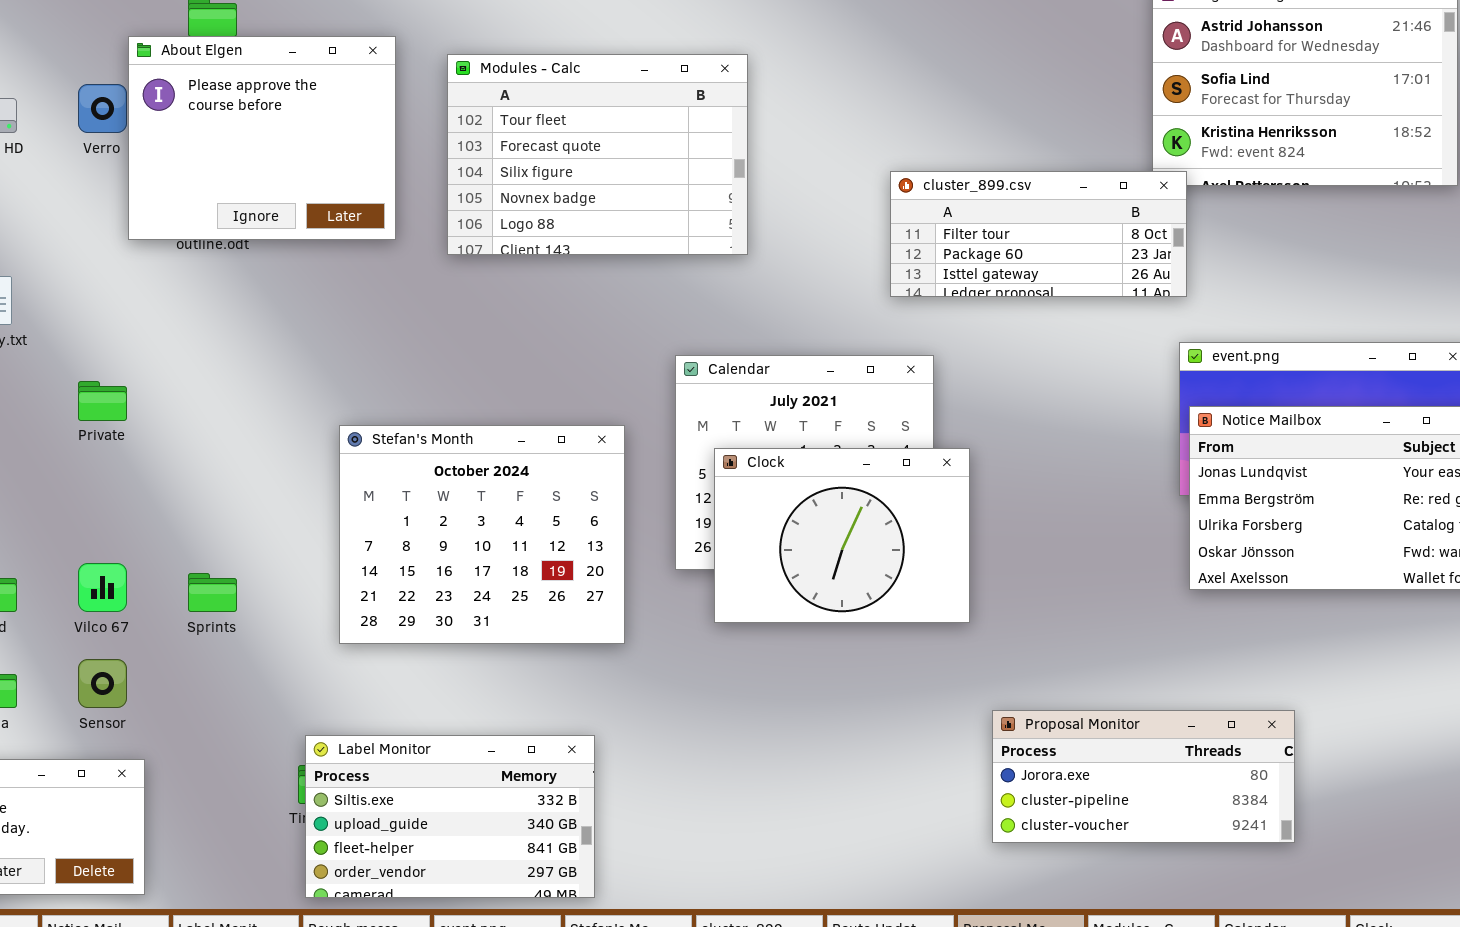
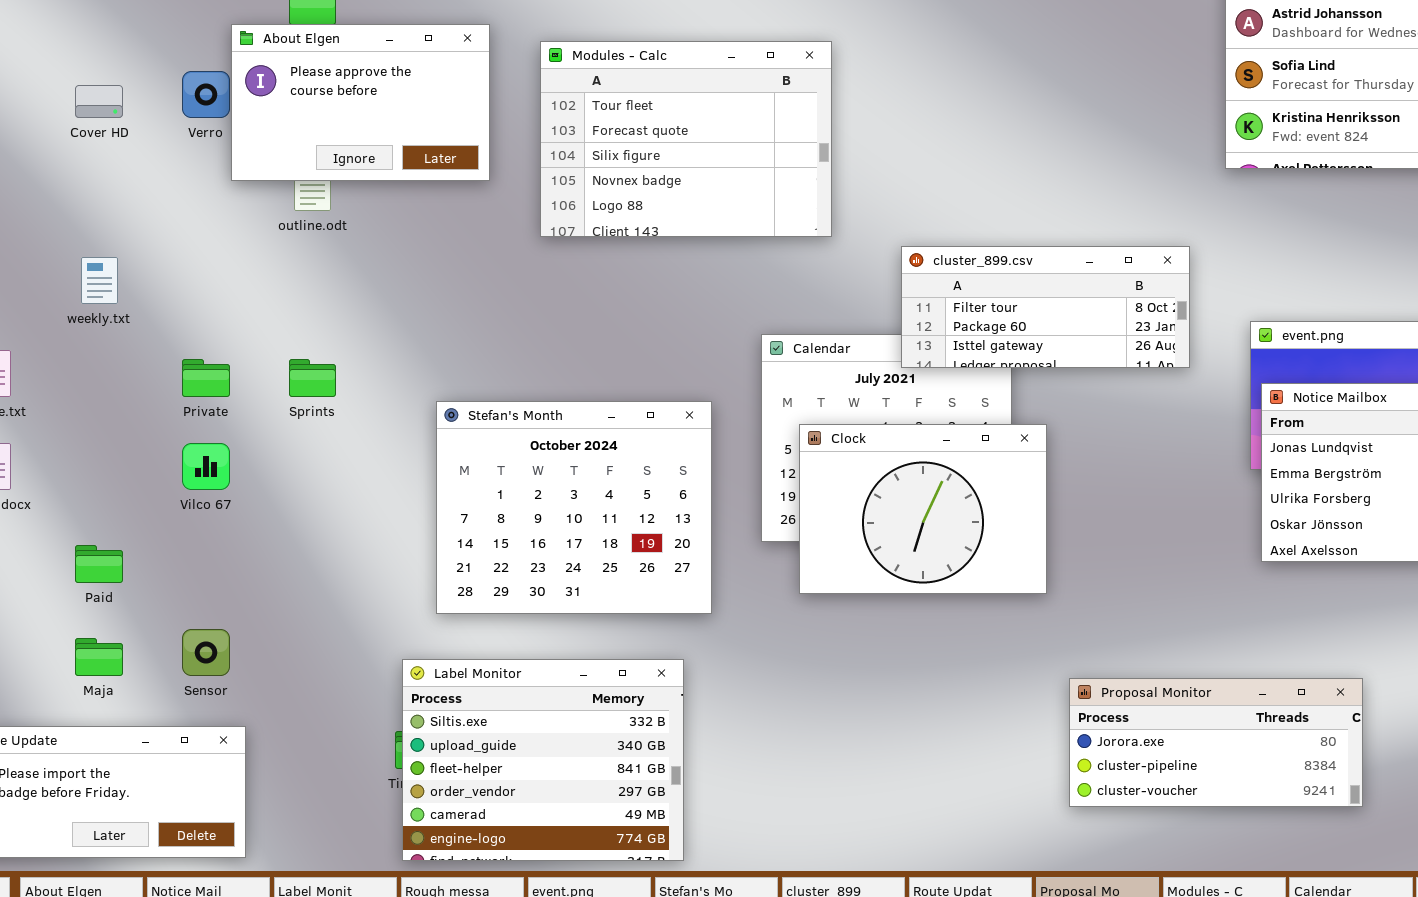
About Elgen: [128,36,396,240] -> [231,24,490,181], resized
cluster_899.csv: [890,171,1187,297] -> [901,246,1190,368], moved
Vilco 67: [78,563,127,612] -> [182,443,230,490], moved
Sprints: [188,573,237,612] -> [289,359,336,397], moved
Label Monitor: [305,735,595,898] -> [402,659,684,861], resized

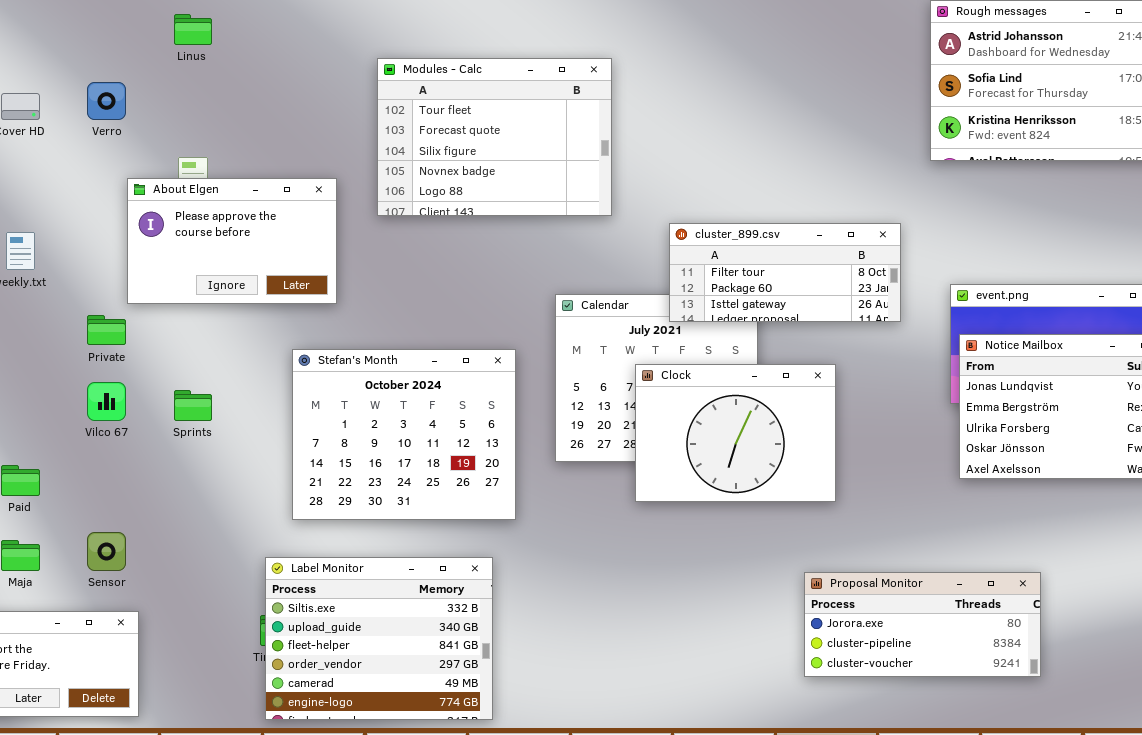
About Elgen: [231,24,490,181] -> [127,178,337,304], moved
Sprints: [289,359,336,397] -> [174,390,212,421], moved
Clock: [799,424,1047,594] -> [635,364,836,502], moved

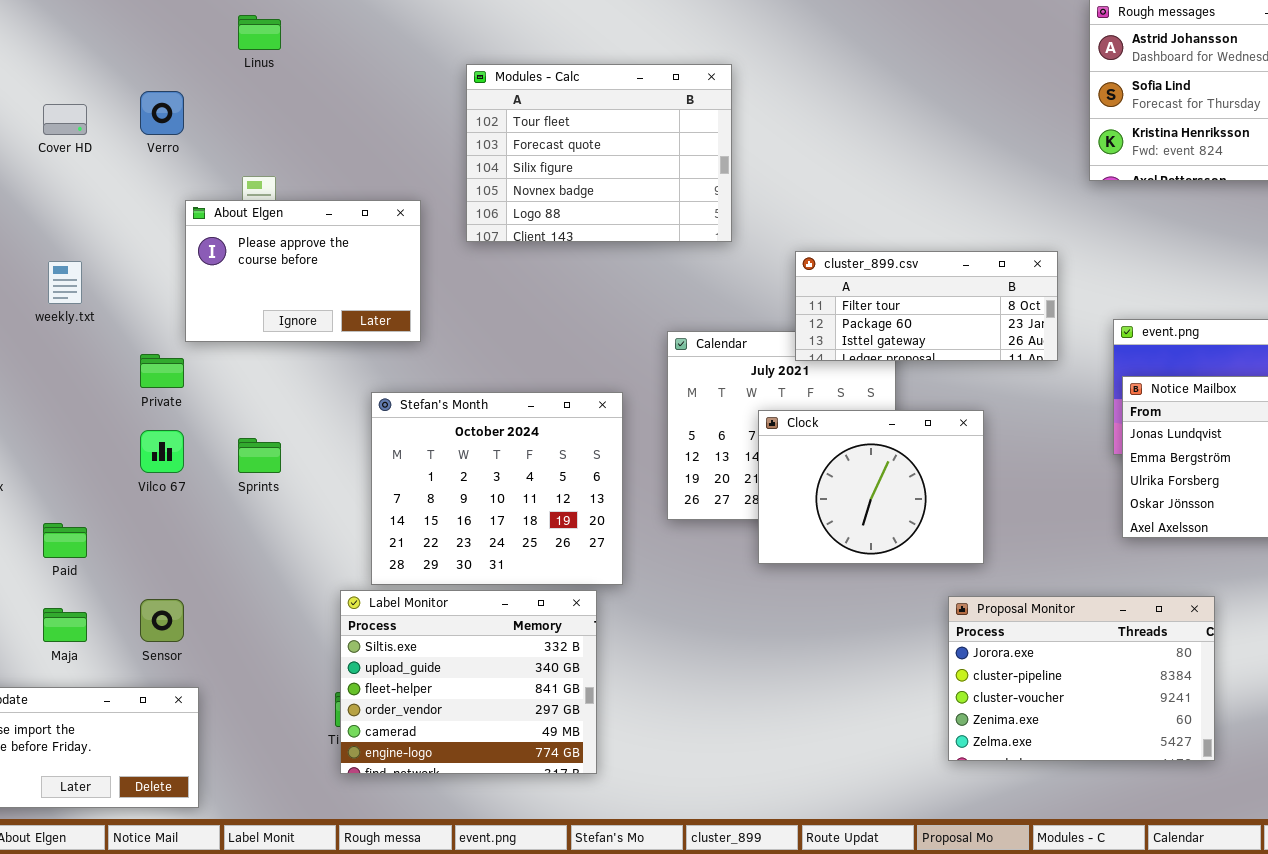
Label Monitor: [265,557,493,720] -> [340,590,597,774], moved
Proposal Monitor: [804,572,1041,677] -> [948,596,1215,761], resized

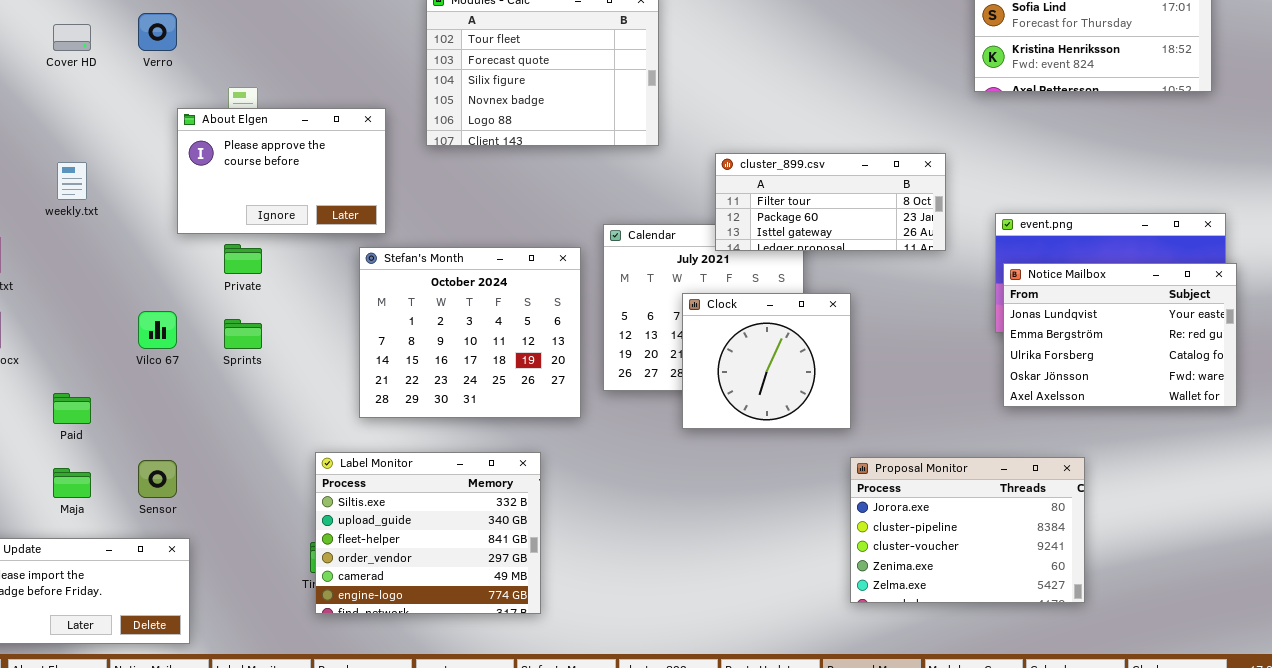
Private: [140,354,184,388] -> [224,244,262,274], moved
Stefan's Month: [371,392,623,585] -> [359,247,581,418], moved
Clock: [758,410,984,564] -> [682,293,851,429], resized

